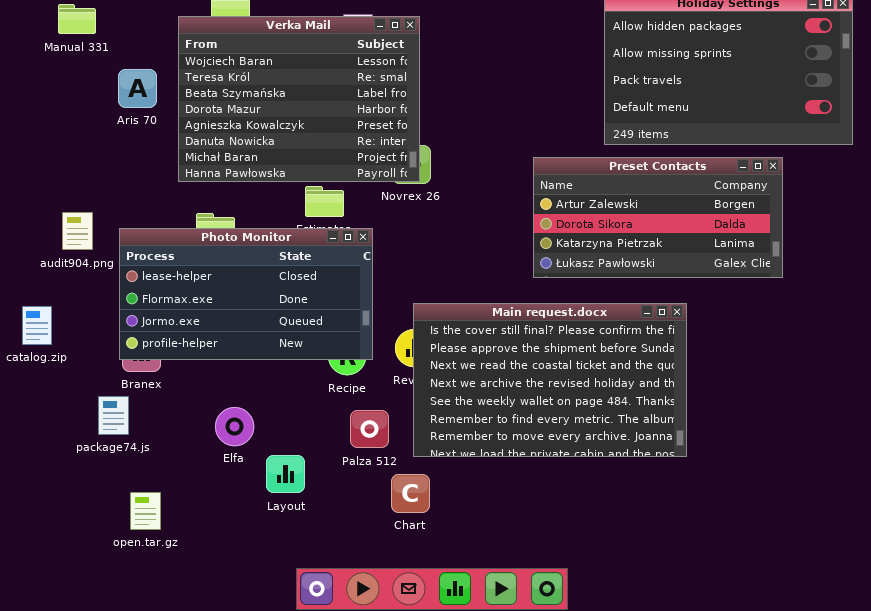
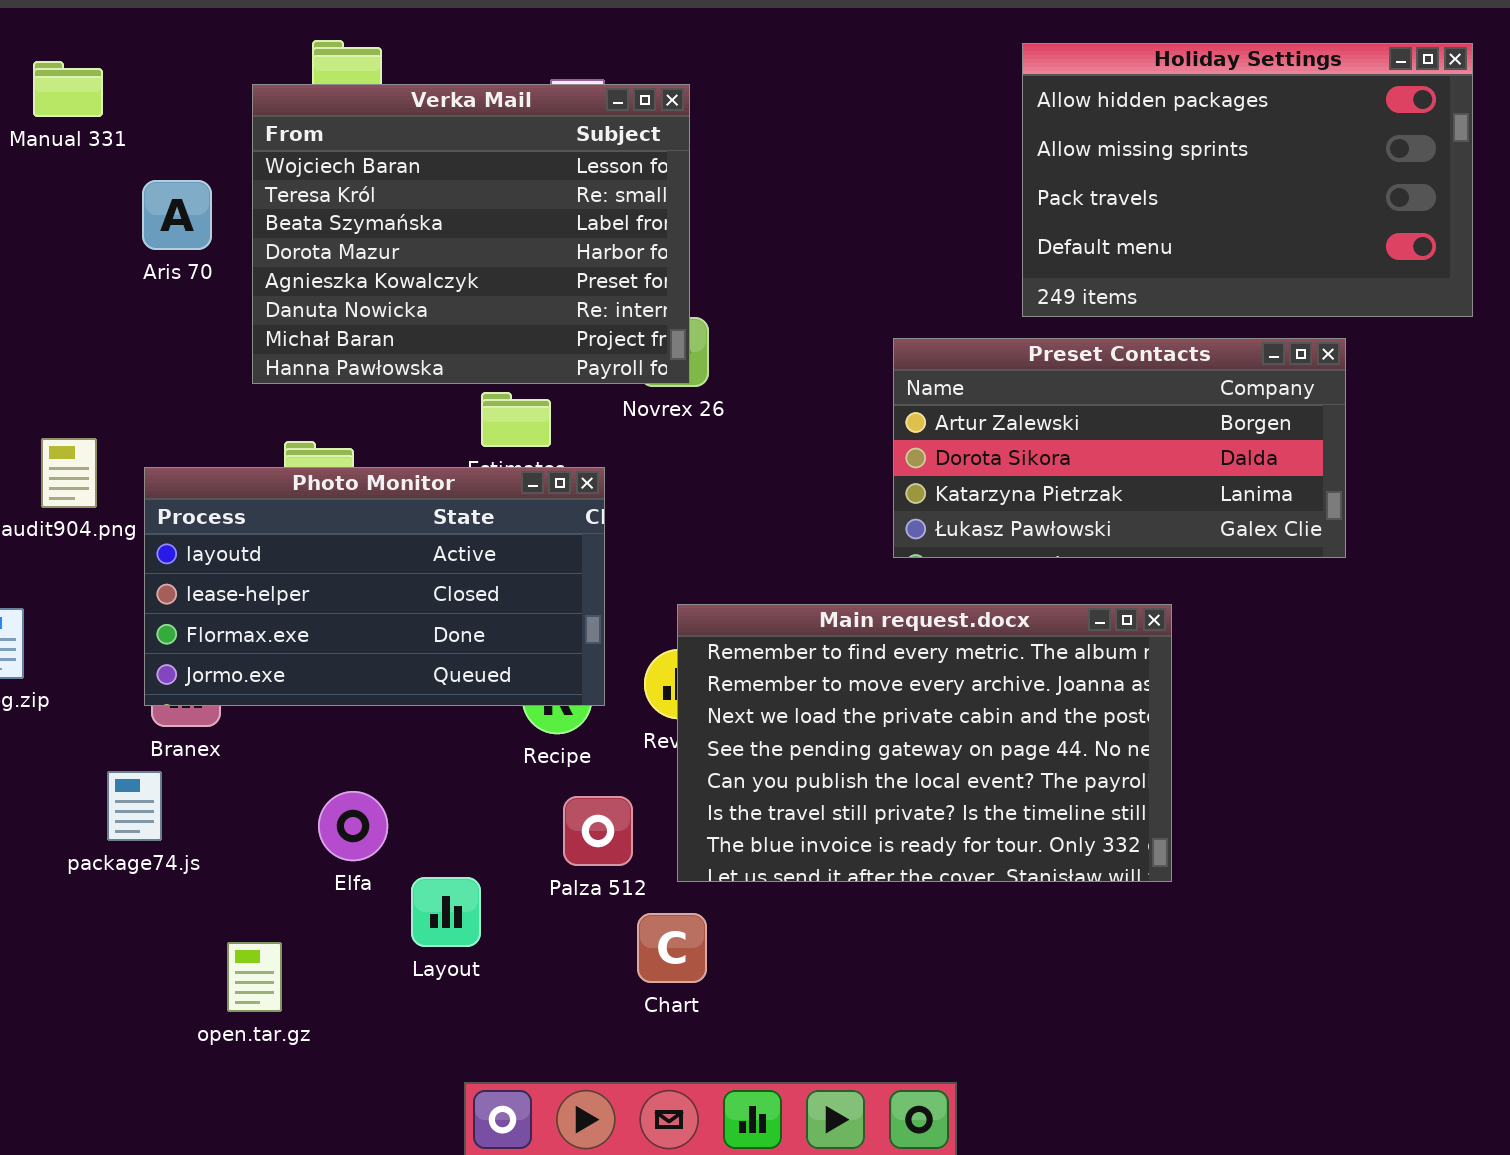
Photo Monitor: [119,228,373,360] -> [144,467,605,706], scrolled up 1 row
Main request.docx: [413,303,687,457] -> [677,604,1172,882], scrolled down 5 rows
open.tar.gz: [130,492,161,530] -> [227,942,282,1012], moved

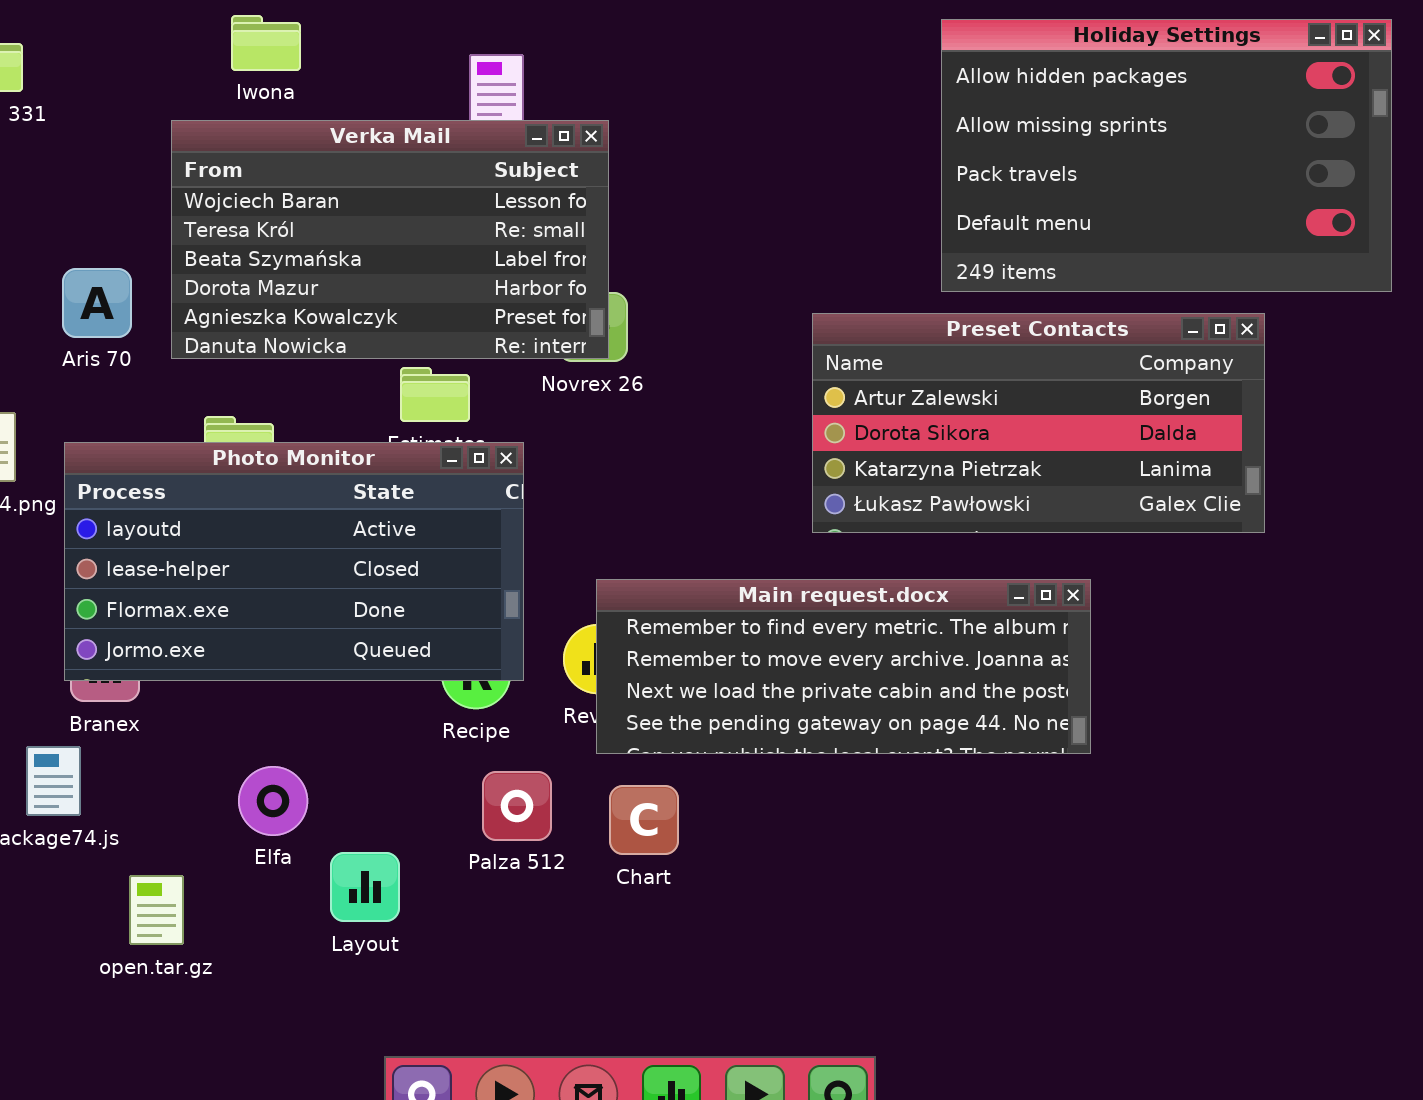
Verka Mail: [252,84,690,384] -> [171,120,609,359], resized
Aris 70: [142,180,212,250] -> [62,268,132,338], moved
Main request.docx: [677,604,1172,882] -> [596,579,1091,754], resized
Chart: [637,913,707,983] -> [609,785,679,855], moved
open.tar.gz: [227,942,282,1012] -> [129,875,184,945], moved

